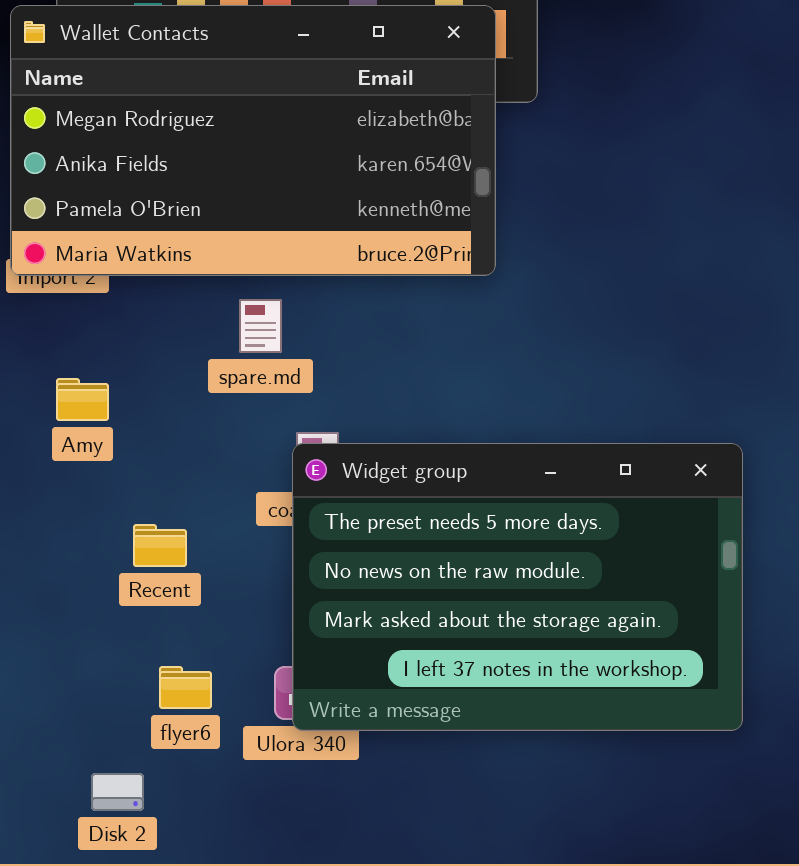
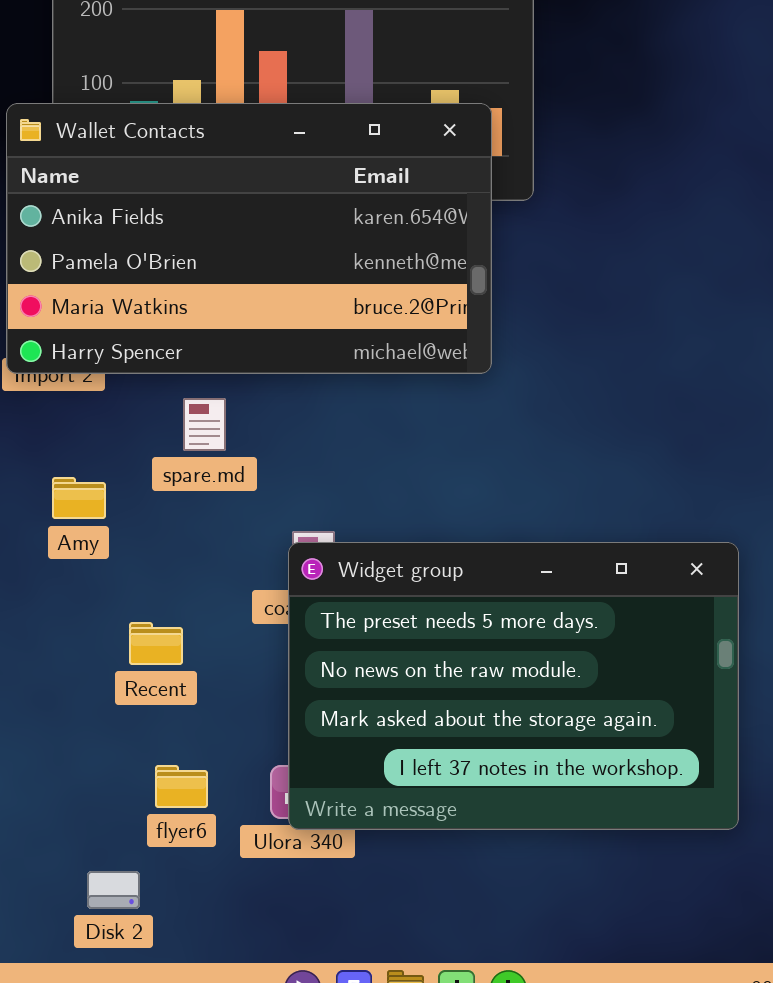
Wallet Contacts: [10,5,496,276] -> [6,103,492,374], scrolled down 1 row
spare.md: [239,299,282,353] -> [183,398,226,451], moved

